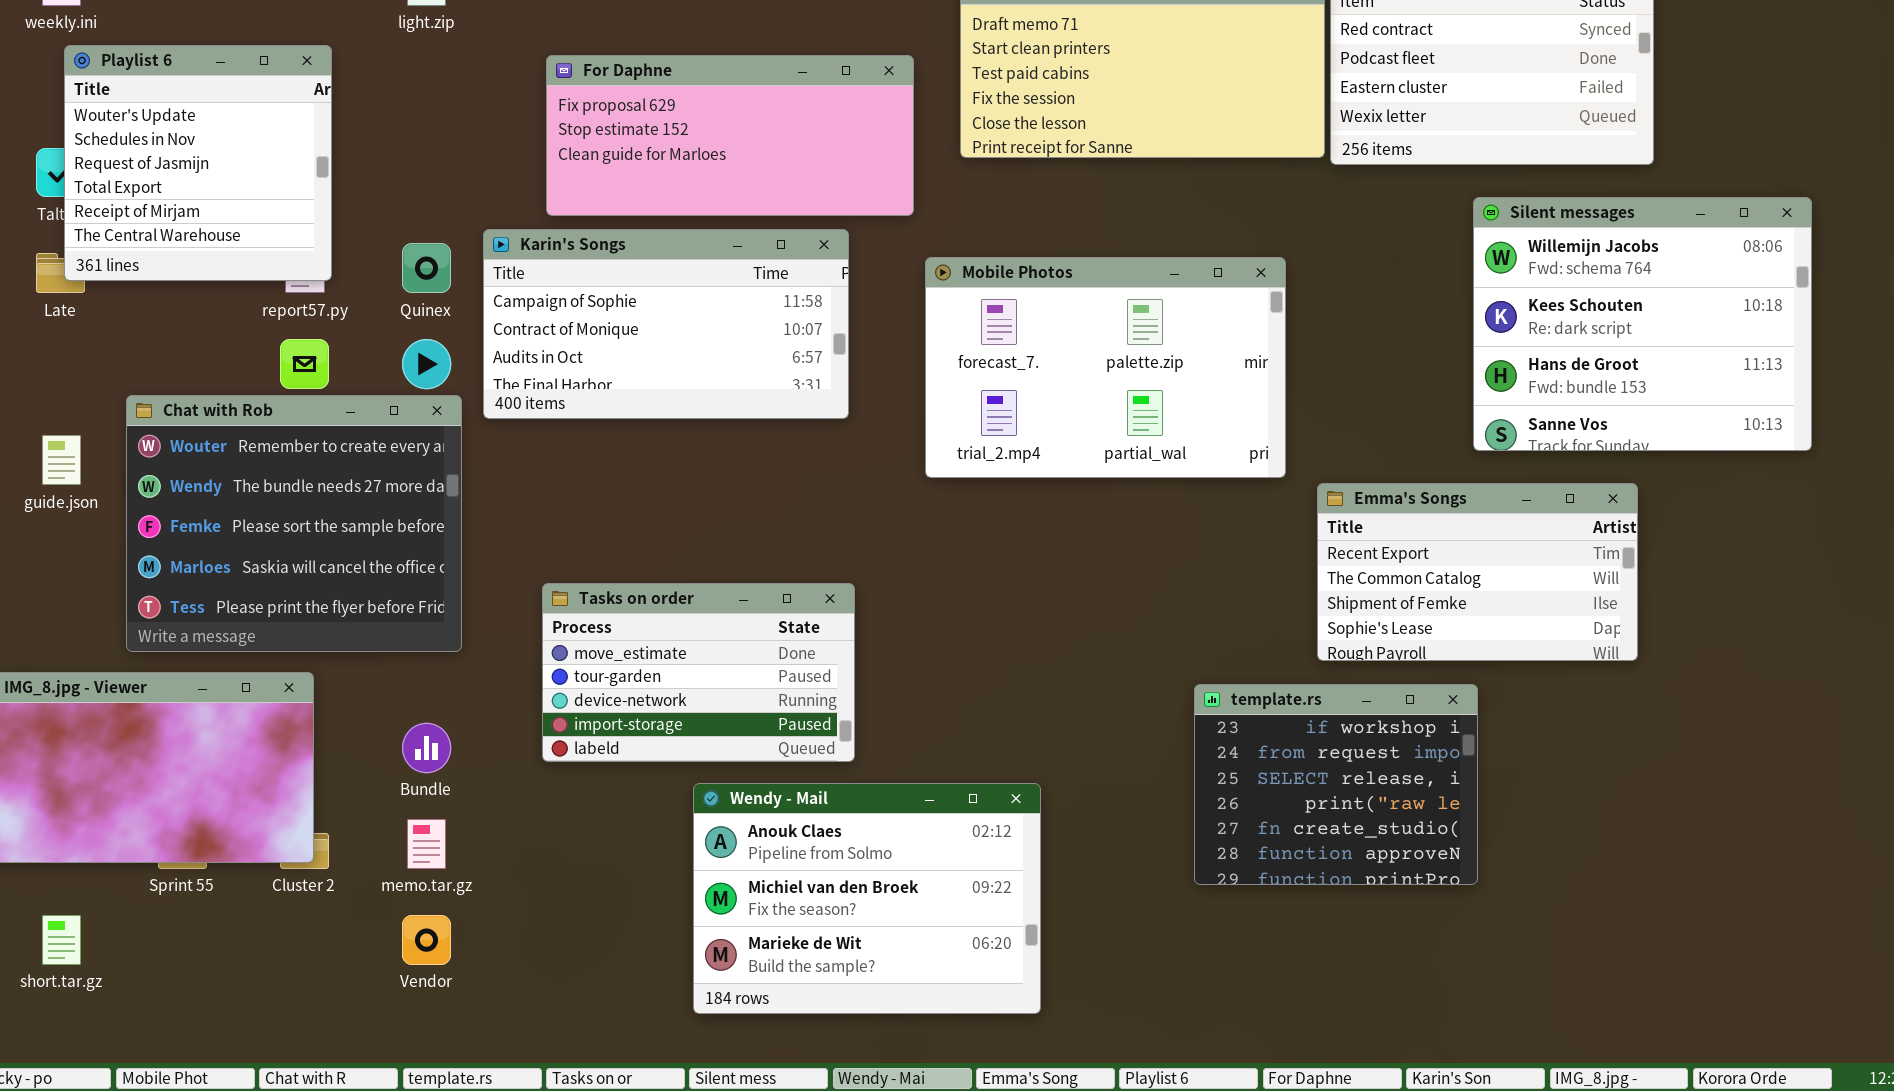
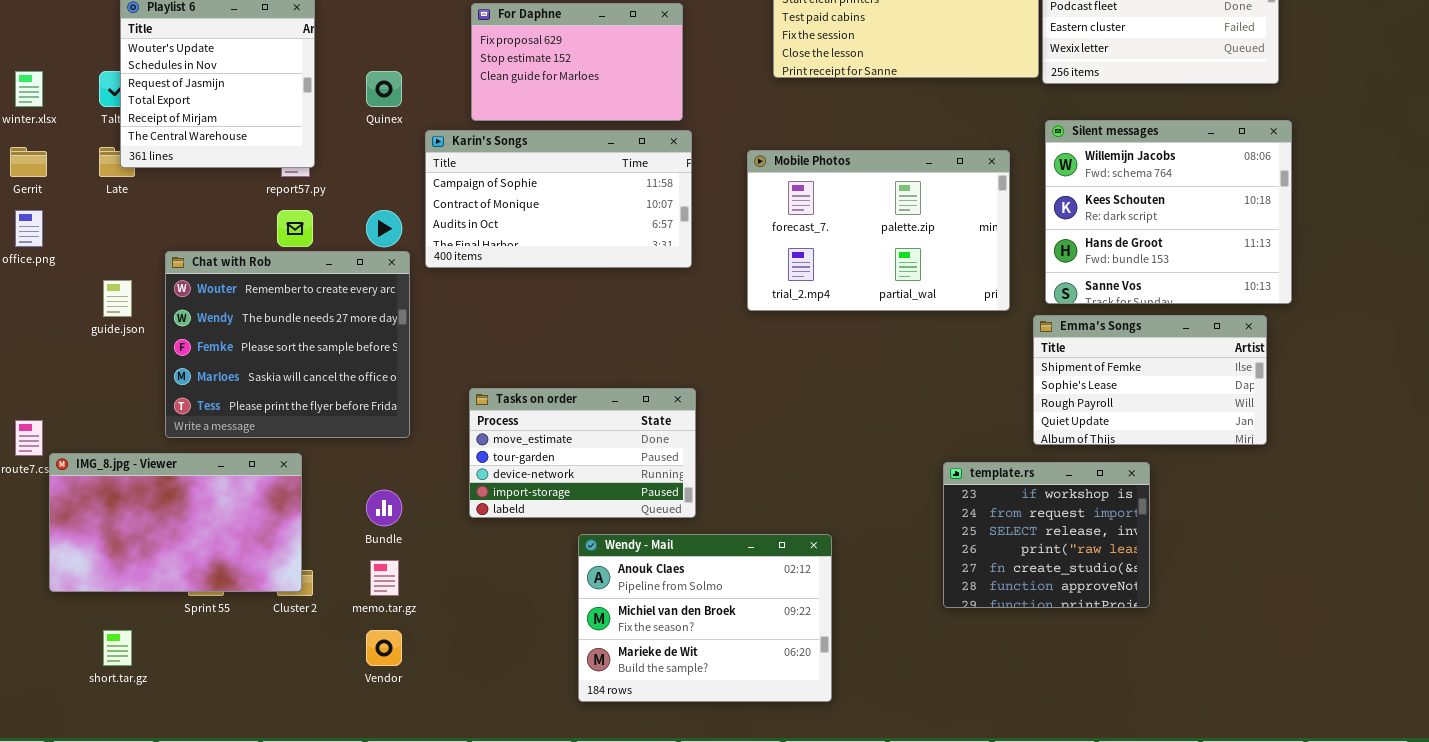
For Daphne: [546,55,914,216] -> [471,3,683,121], resized
Silent messages: [1473,197,1812,451] -> [1045,120,1292,304], moved
Quinex: [402,243,451,293] -> [366,71,402,107], moved
Emma's Songs: [1317,483,1638,661] -> [1033,315,1267,445], scrolled down 2 rows

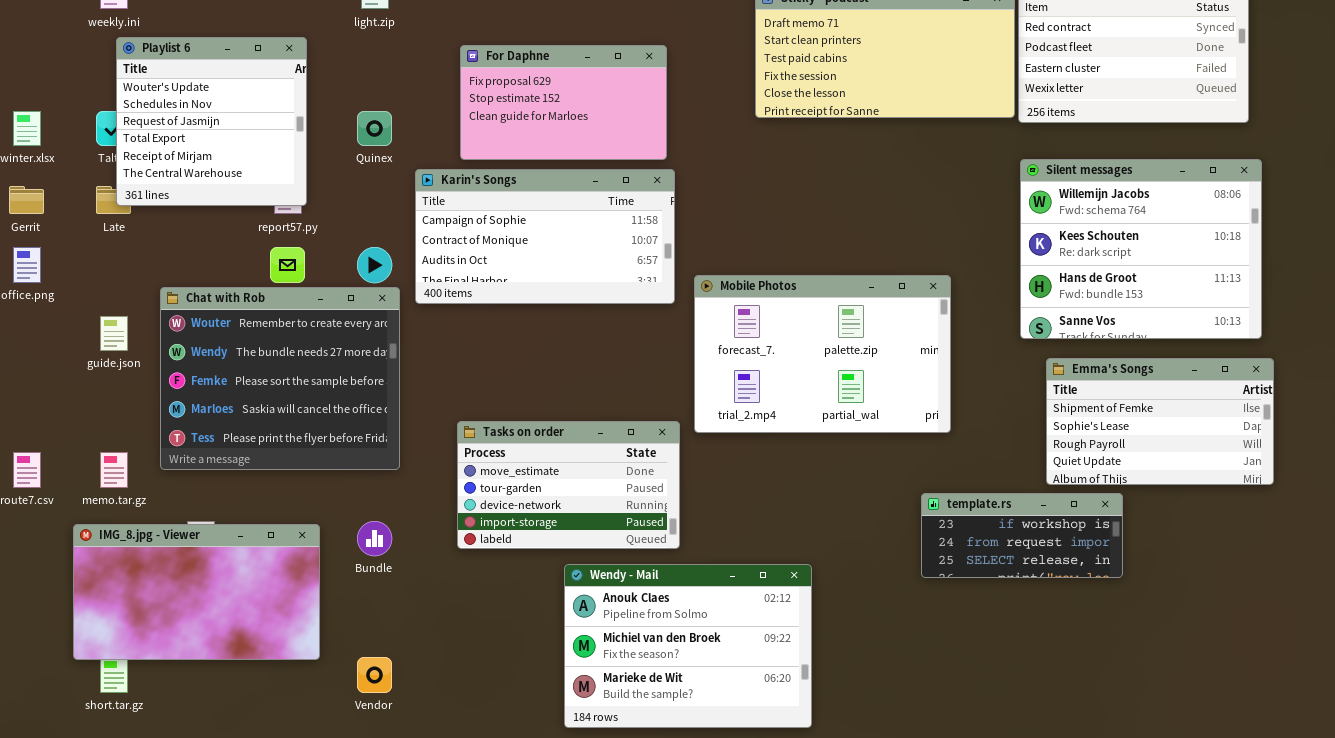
Mobile Photos: [747,150,1010,311] -> [694,275,951,433], moved
Emma's Songs: [1033,315,1267,445] -> [1046,358,1274,485], moved
IMG_8.jpg - Viewer: [49,453,302,592] -> [73,524,320,660], moved
template.rs: [943,462,1150,608] -> [921,493,1123,578], resized
memo.tar.gz: [370,560,399,596] -> [100,452,128,488], moved

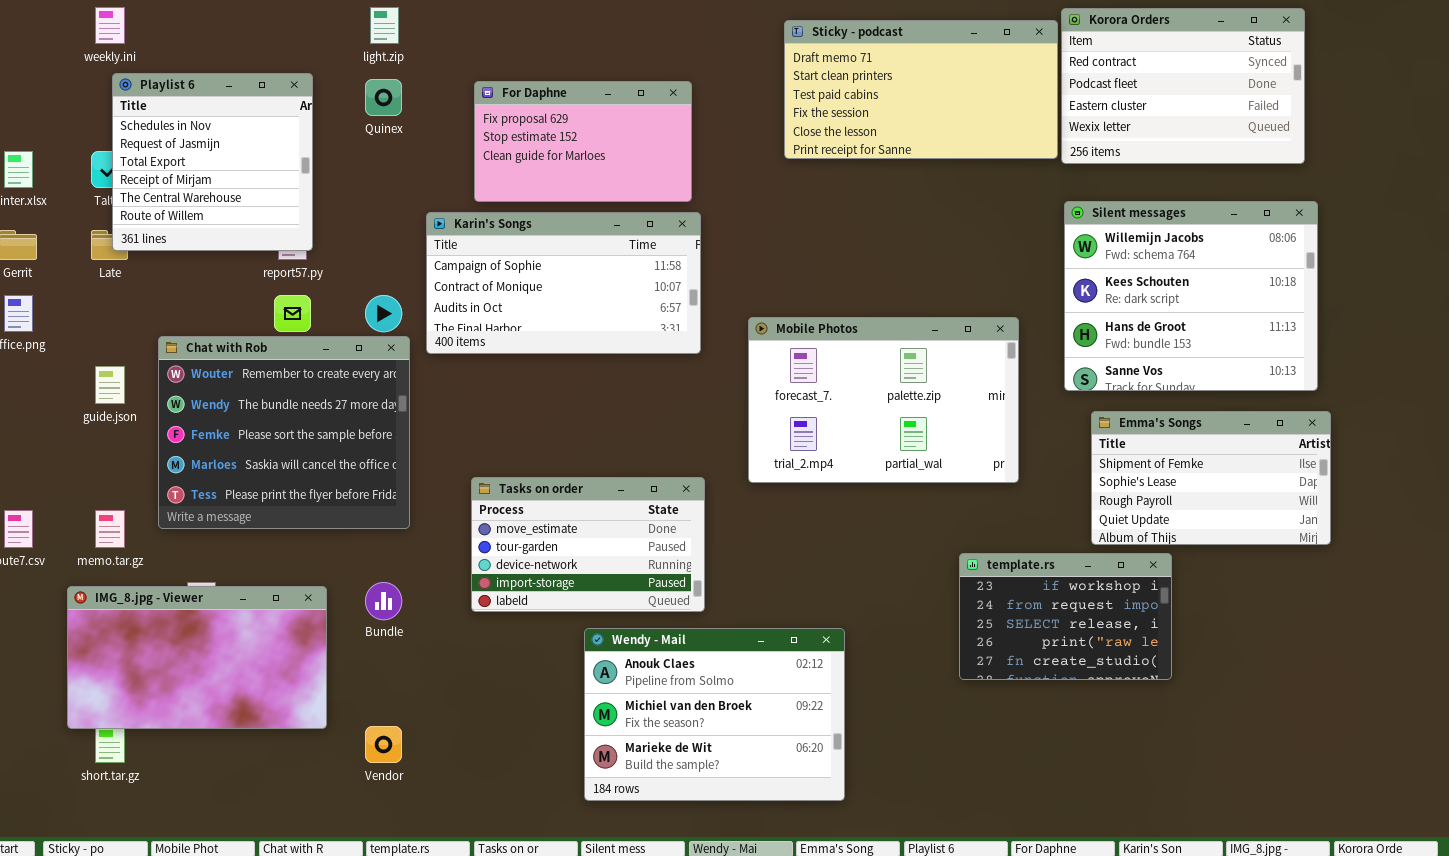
Playlist 6: [116,37,307,206] -> [112,73,313,251], scrolled down 1 row
Quinex: [357,111,392,146] -> [365,79,402,116], moved
Mobile Photos: [694,275,951,433] -> [748,317,1019,483], moved
template.rs: [921,493,1123,578] -> [959,553,1172,680], resized

